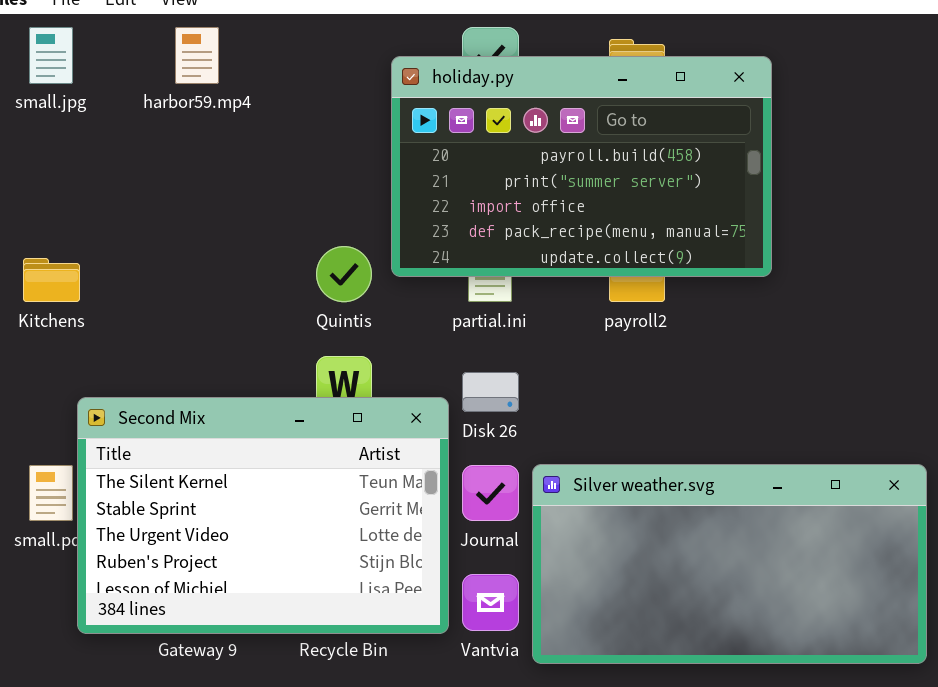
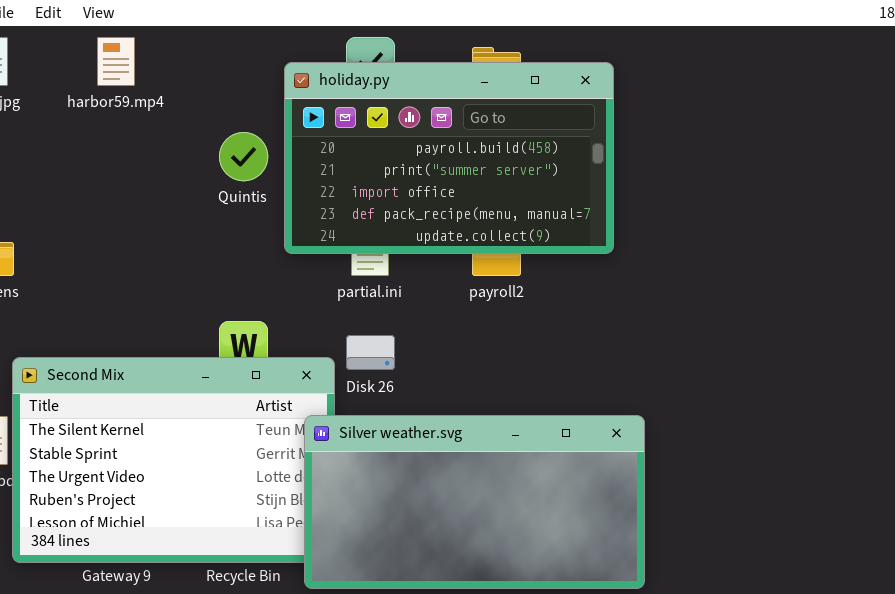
Quintis: [316,246,372,302] -> [219,132,268,181], moved
Silver weather.svg: [532,464,927,664] -> [304,415,645,589], moved

